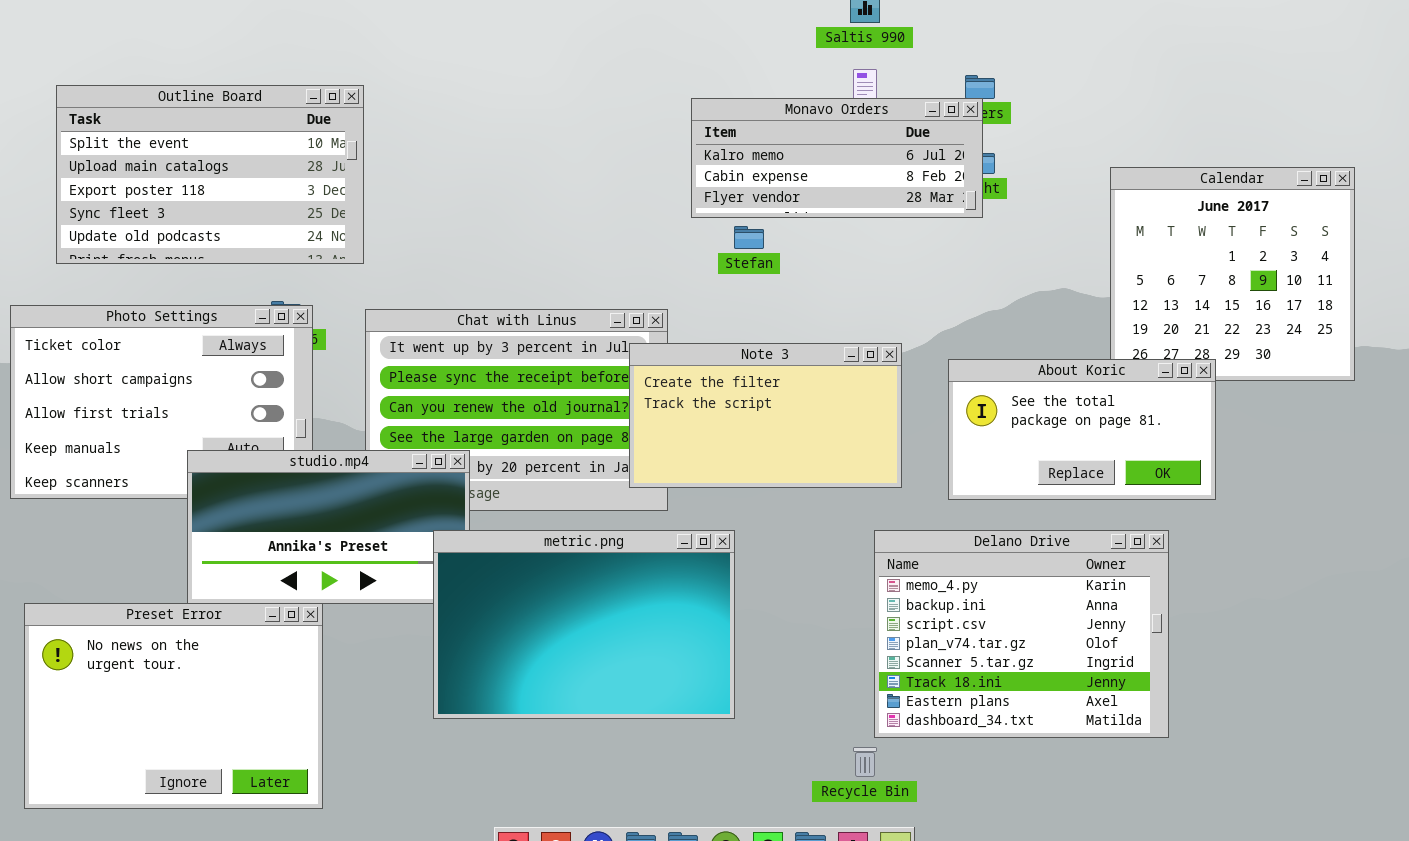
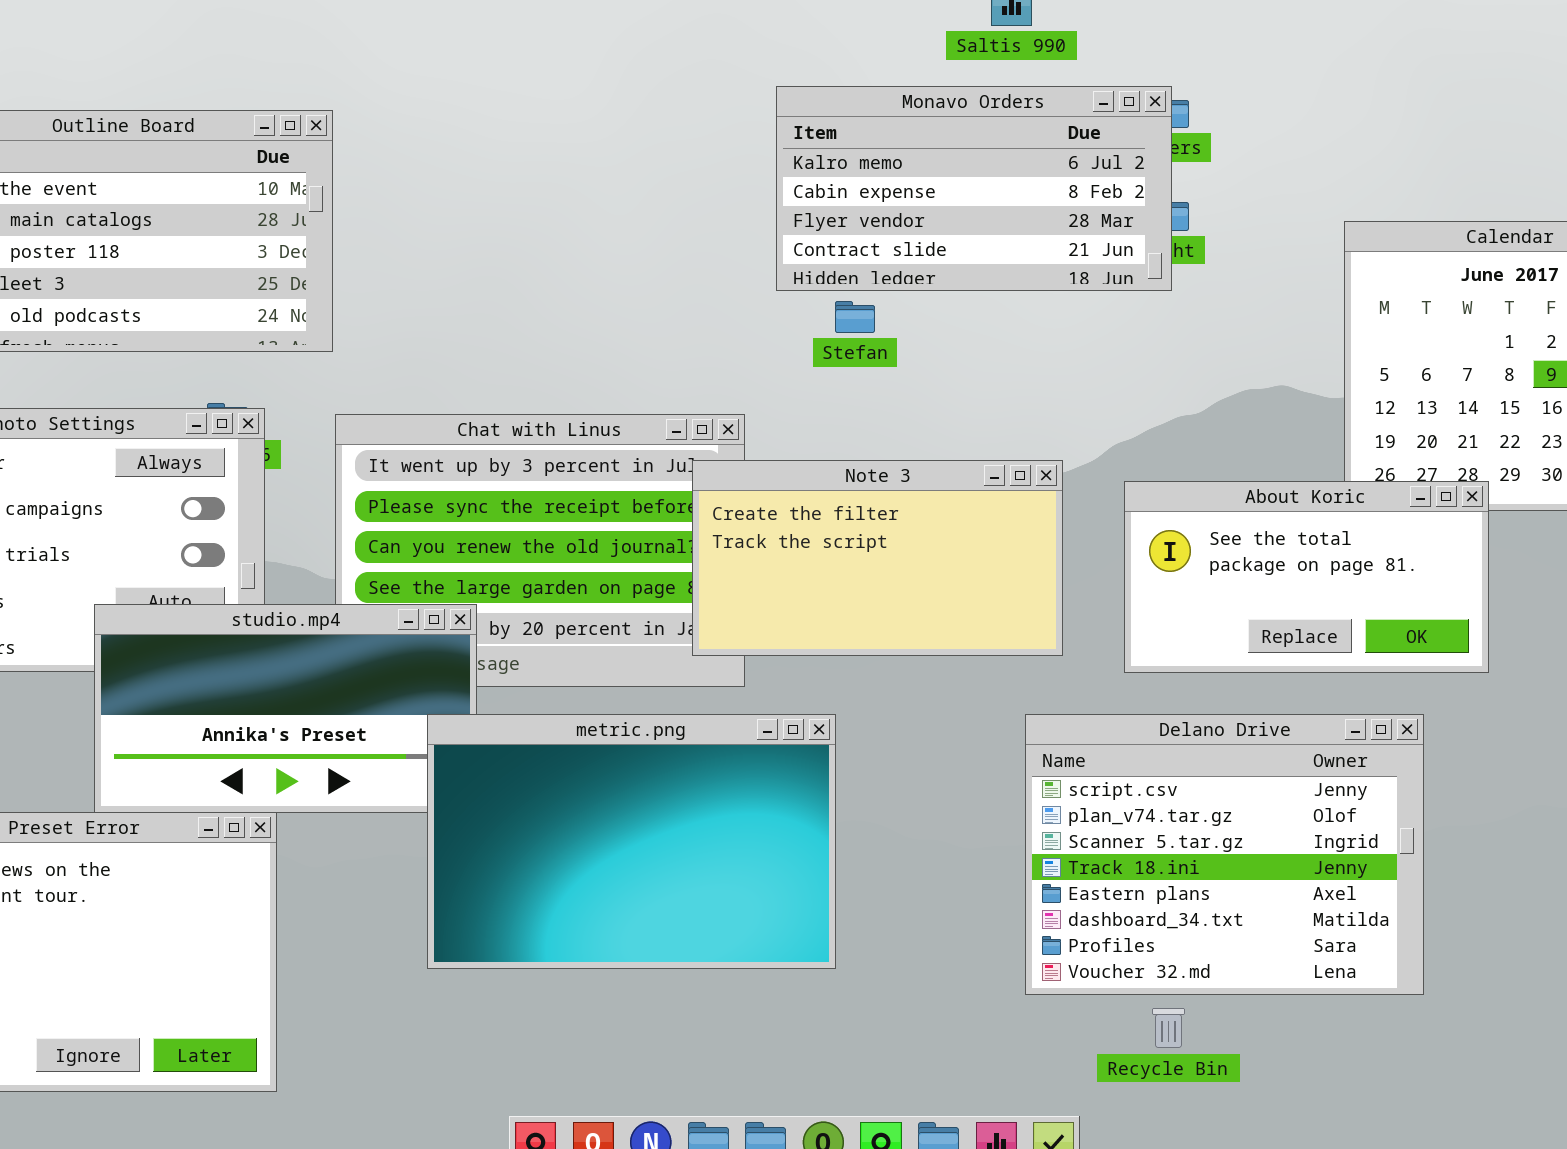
Monavo Orders: [691,98,983,218] -> [776,86,1172,291], resized
Delano Drive: [874,530,1169,738] -> [1025,714,1424,995], scrolled down 2 rows
Recycle Bin: [853,747,877,777] -> [1152,1008,1185,1048], moved

